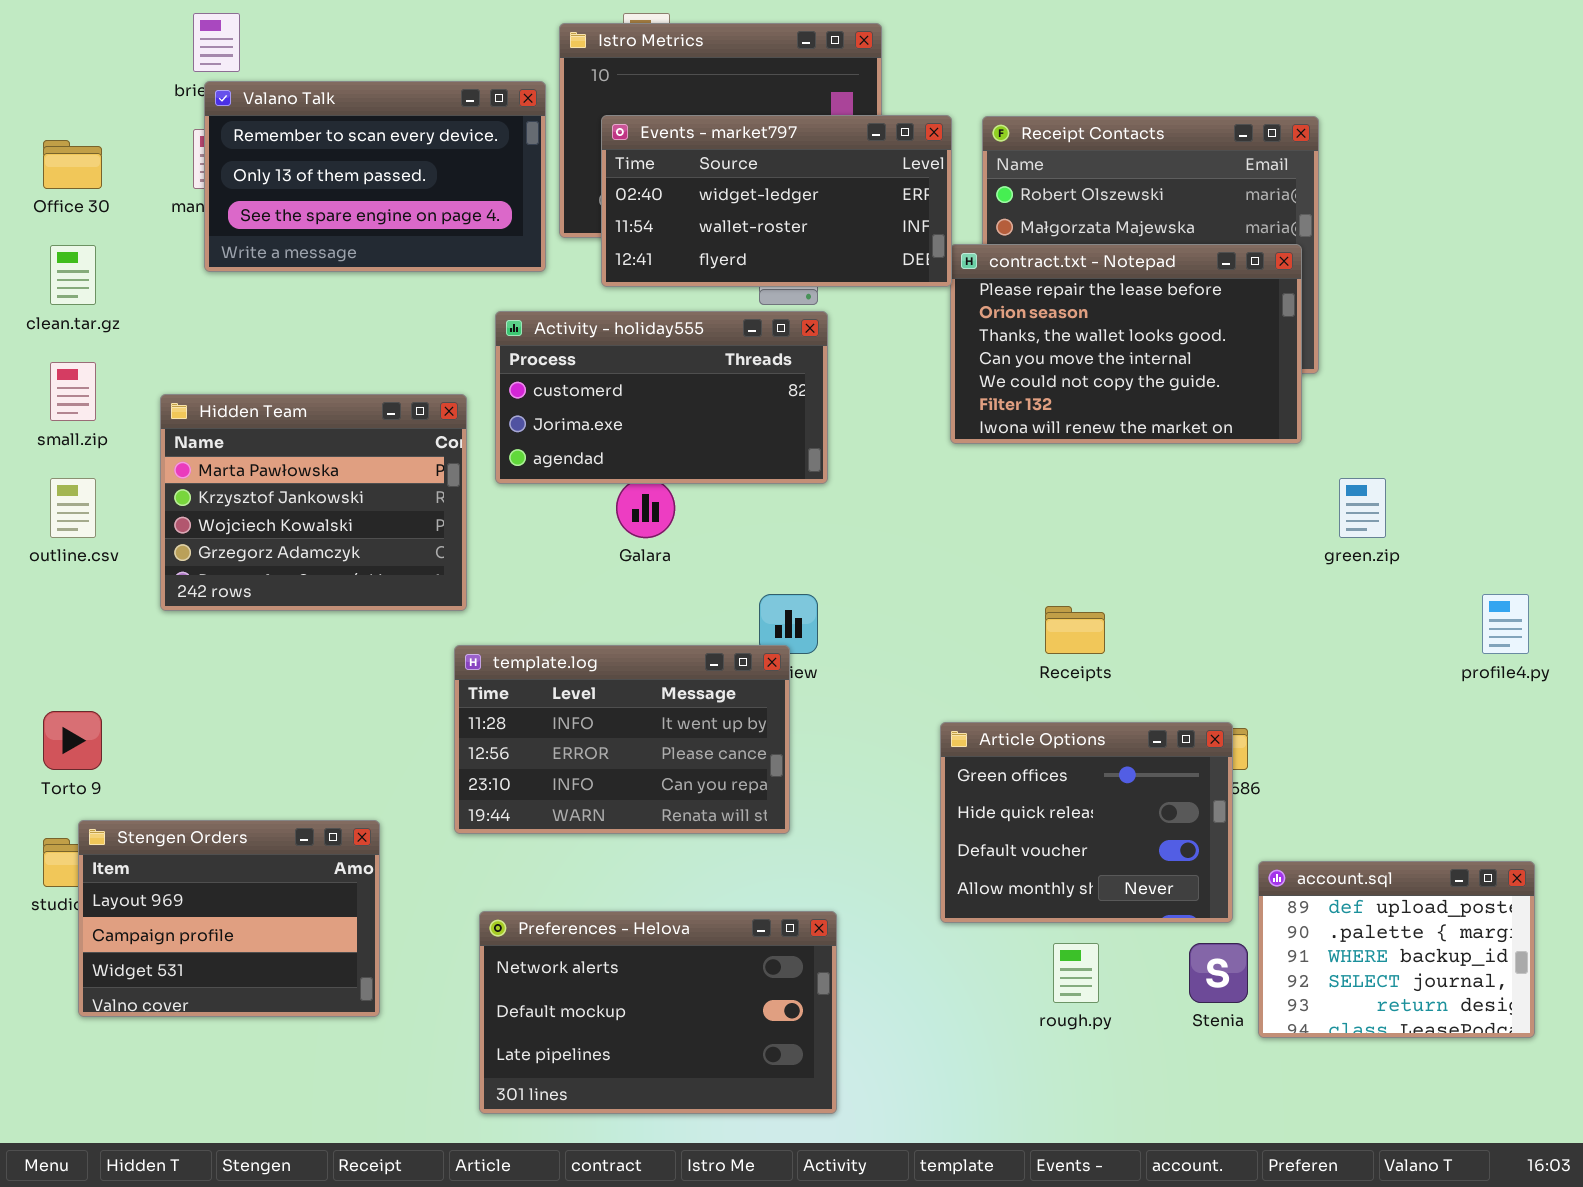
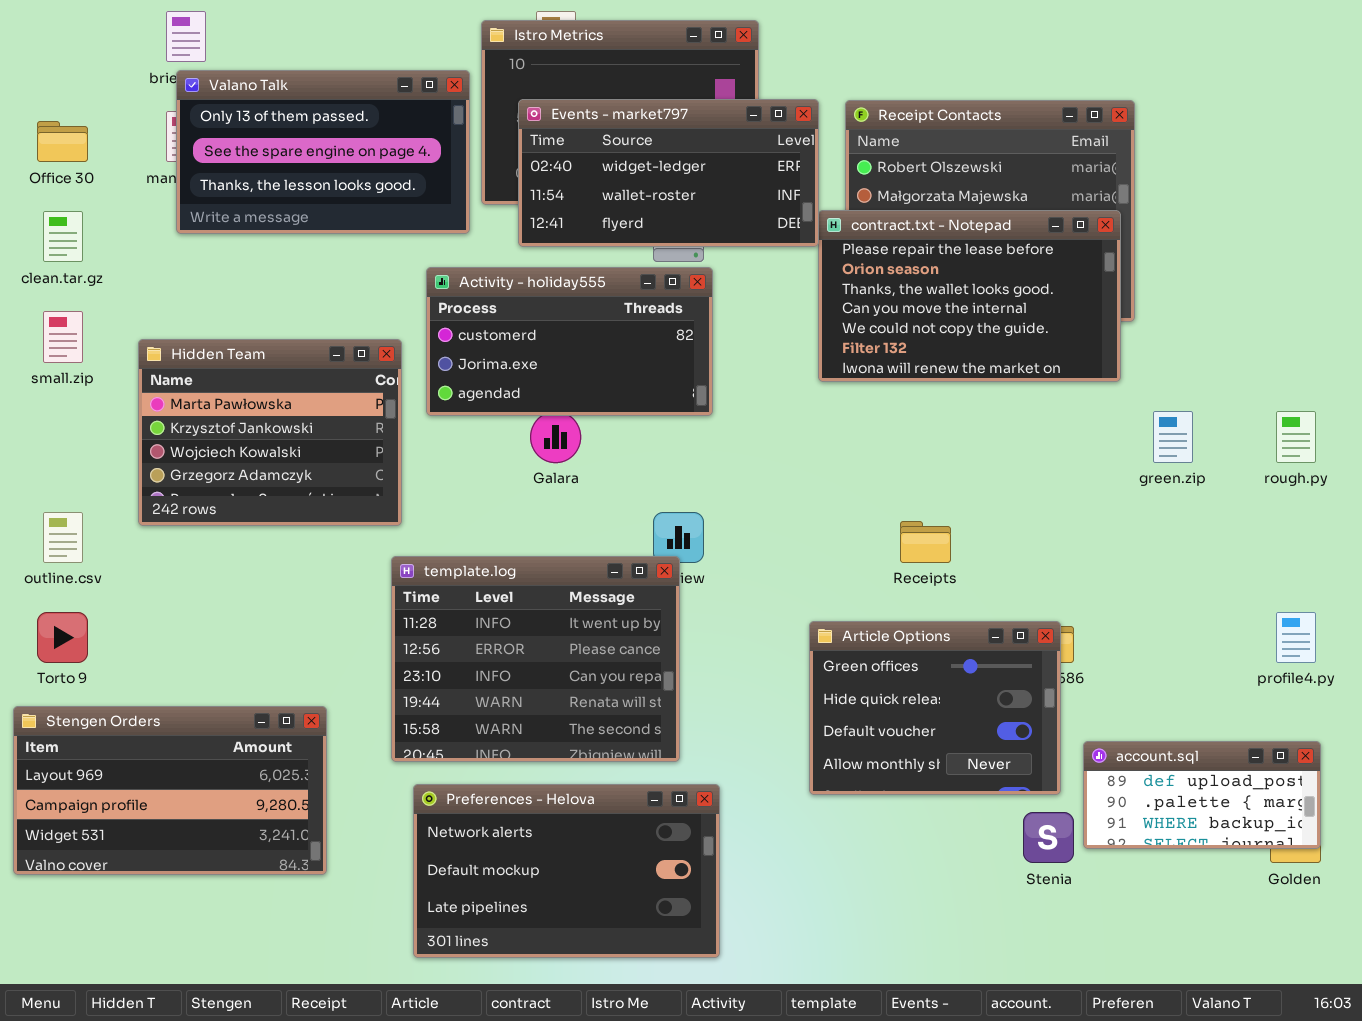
Valano Talk: [204,81,546,272] -> [176,70,470,234], scrolled down 1 row
outline.csv: [50,478,96,538] -> [43,512,83,563], moved
profile4.py: [1482,594,1529,654] -> [1276,612,1316,663], moved
template.log: [454,645,790,834] -> [391,556,680,762], resized
Stengen Orders: [78,820,380,1017] -> [13,706,327,875], resized
account.sql: [1258,861,1535,1038] -> [1083,741,1321,849], resized
rough.py: [1053,943,1099,1003] -> [1276,411,1316,463], moved

